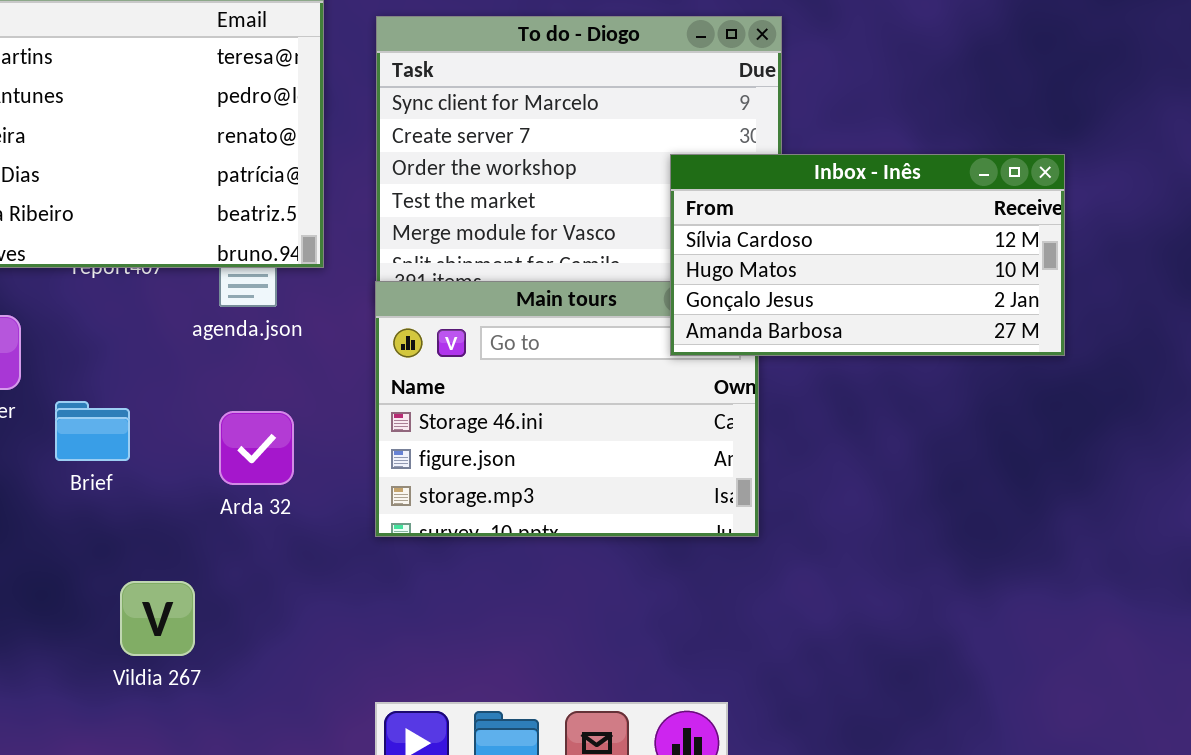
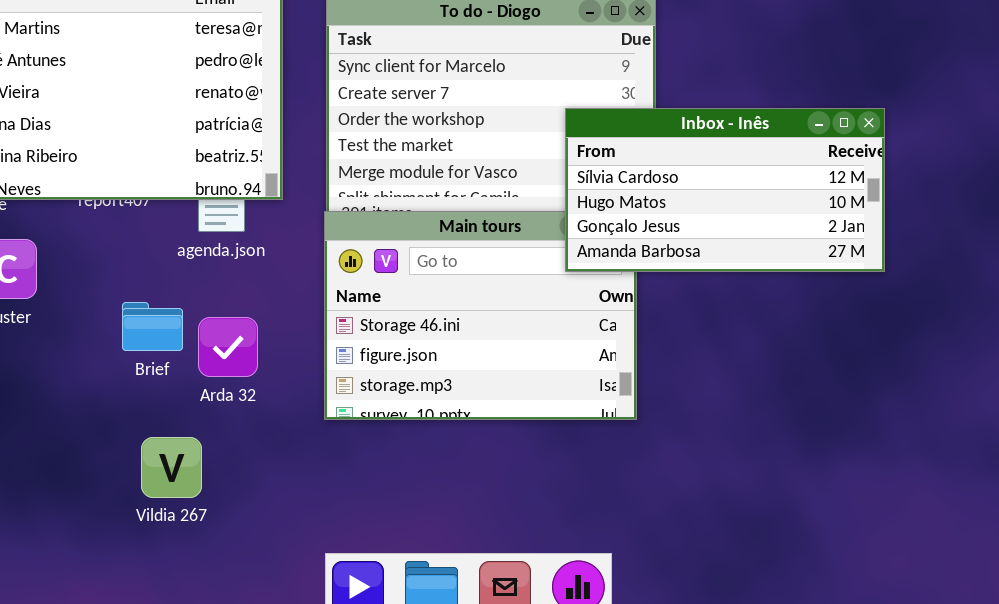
Brief: [55,401,130,461] -> [122,302,183,351], moved
Vildia 267: [120,581,195,656] -> [141,437,202,498], moved

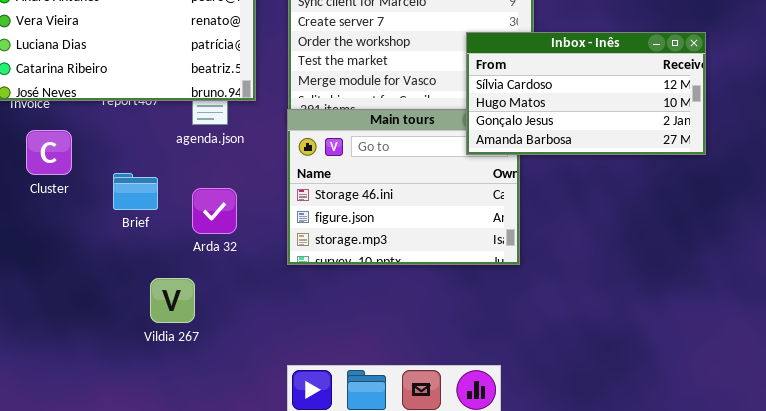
Brief: [122,302,183,351] -> [113,173,158,210], moved

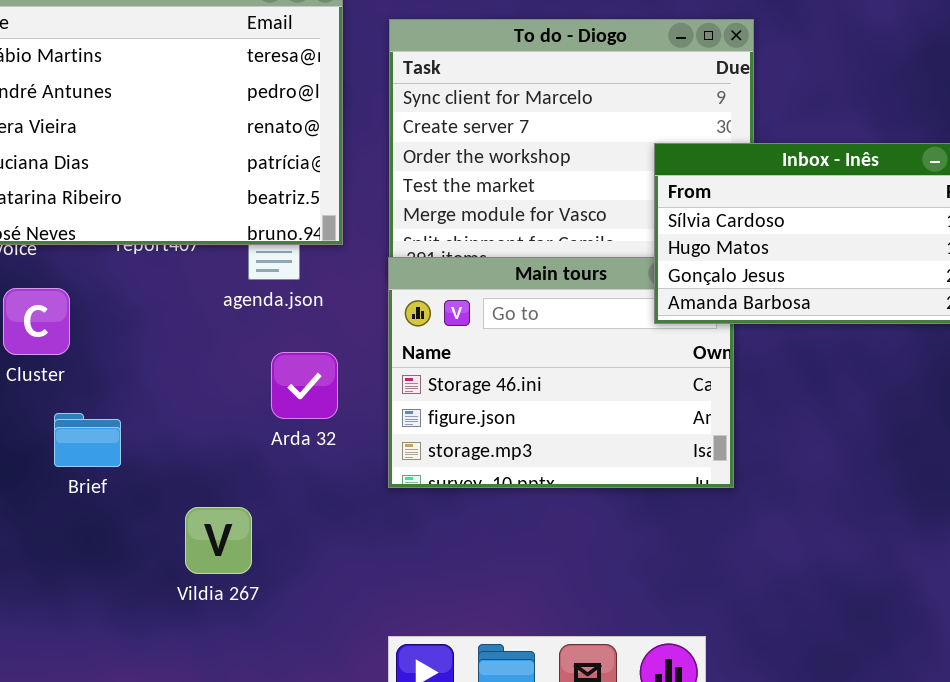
Brief: [113,173,158,210] -> [54,413,121,467], moved
Arda 32: [192,188,237,234] -> [271,352,338,419], moved

